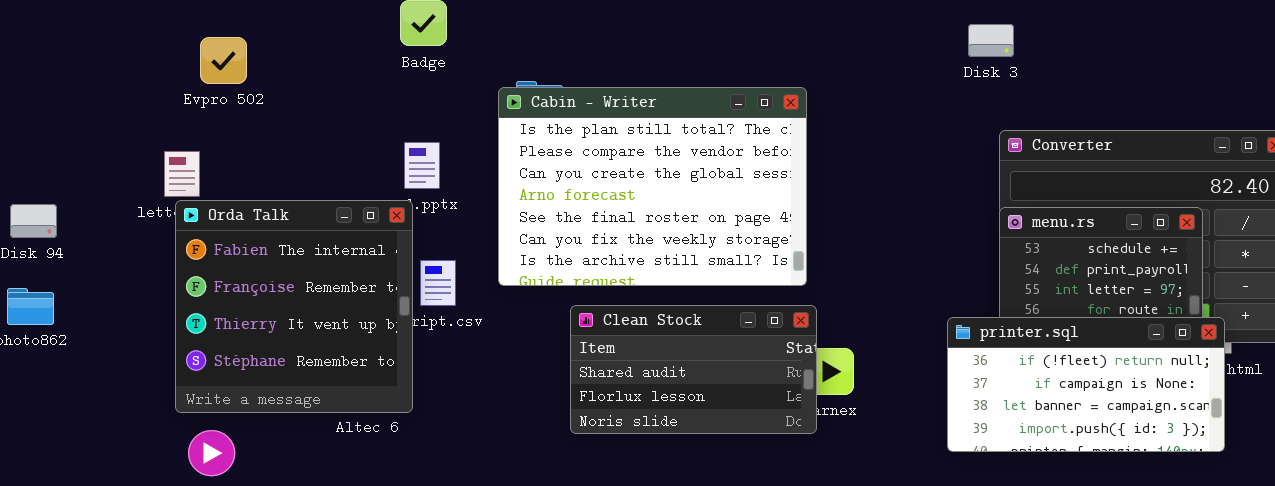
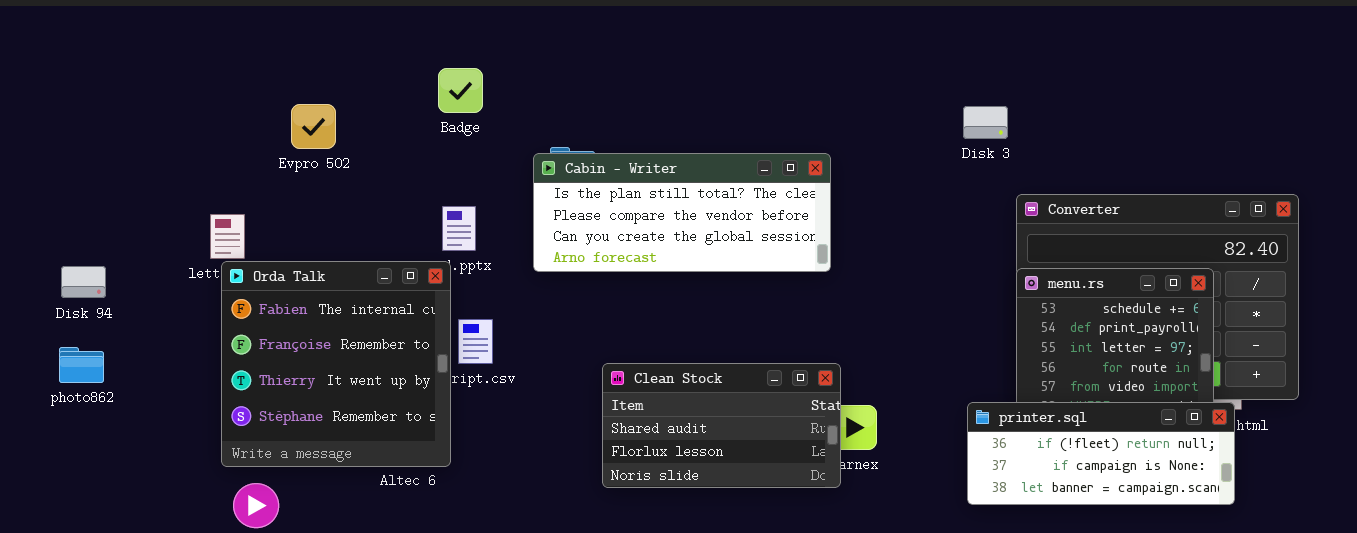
Disk 3: [968,24,1014,57] -> [963,106,1008,139], moved
Evpro 502: [200,37,247,84] -> [291,104,336,149], moved
Cabin - Writer: [498,87,807,286] -> [533,153,831,272], resized
printer.sql: [947,317,1225,452] -> [967,402,1235,505], resized

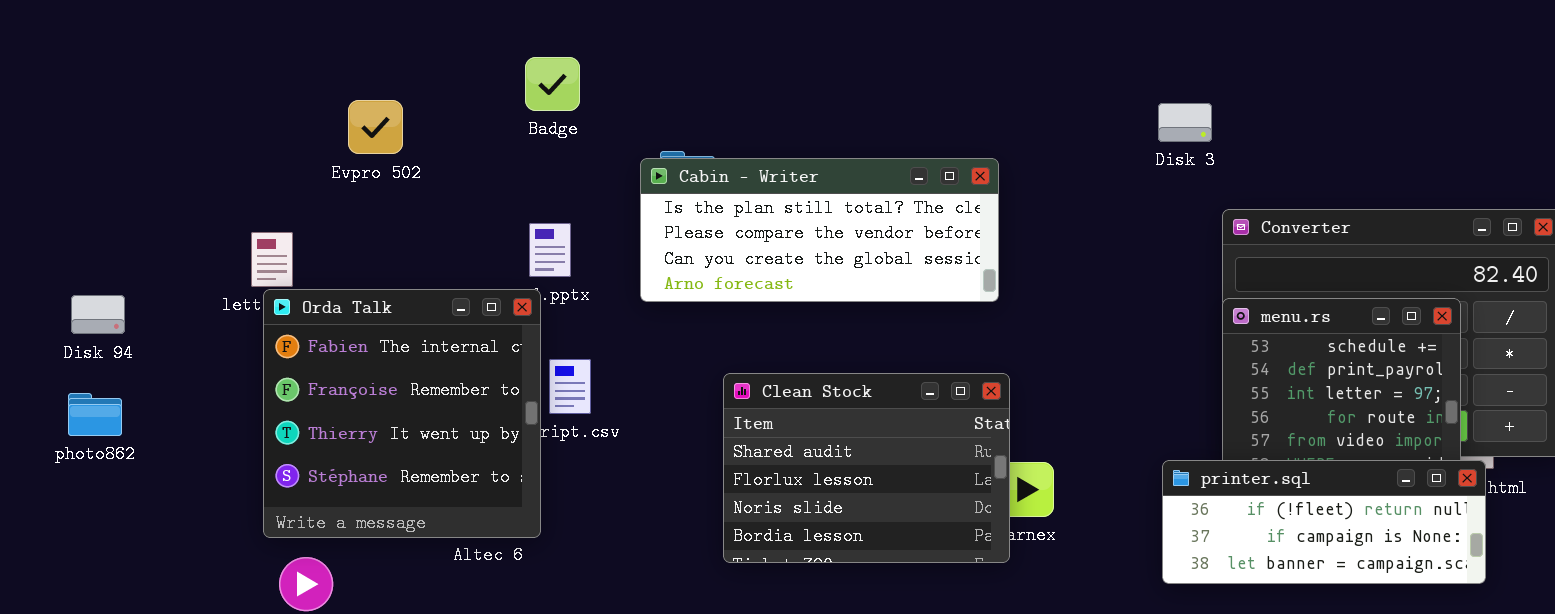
Clean Stock: [602,363,841,488] -> [723,373,1010,563], resized

